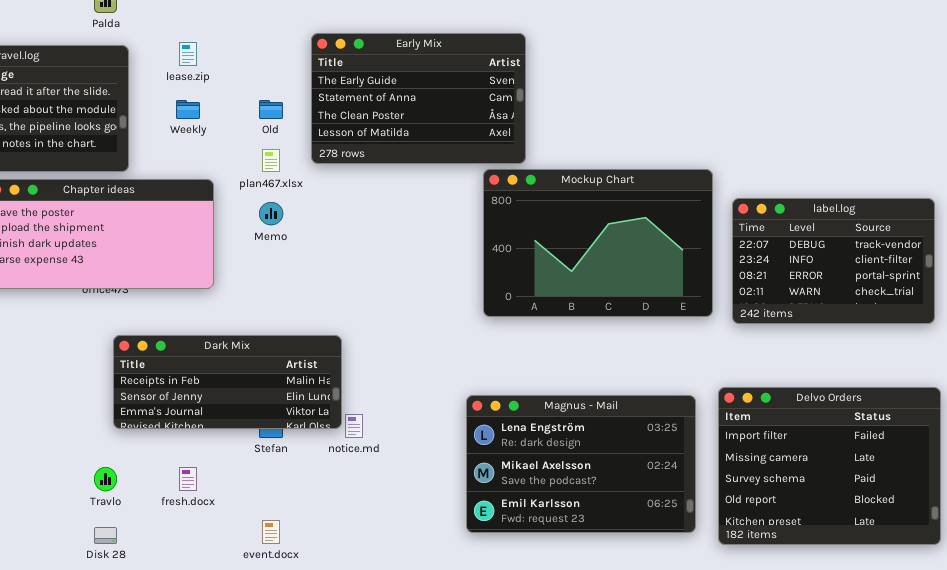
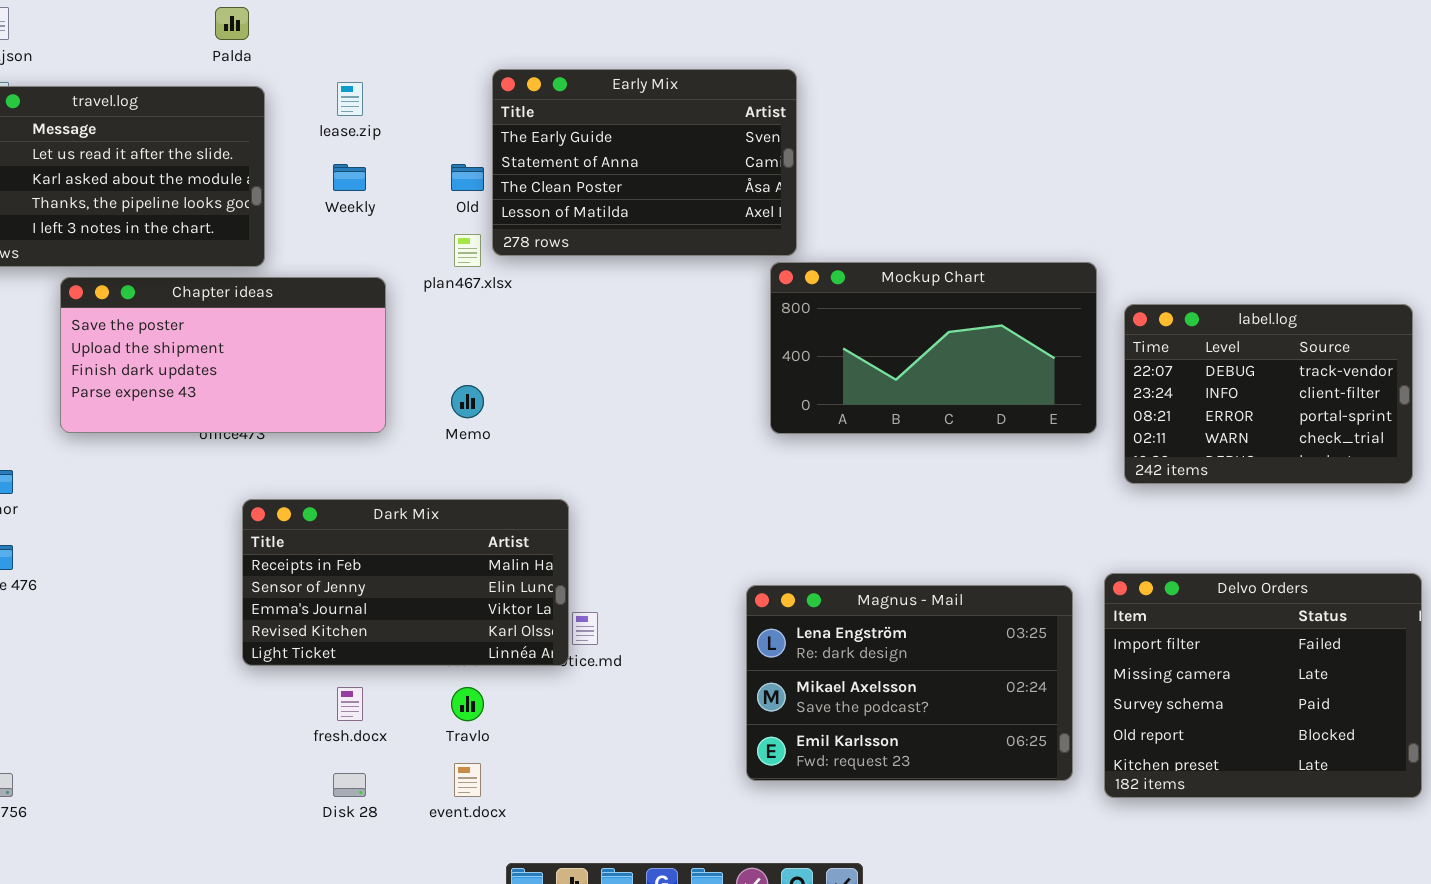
Early Mix: [311,33,526,164] -> [492,69,797,256], moved
Mockup Chart: [483,169,713,317] -> [770,262,1097,434], resized
Memo: [259,202,283,225] -> [451,385,484,418], moved
Dark Mix: [113,335,342,429] -> [242,499,569,666], resized
Travlo: [94,467,117,491] -> [451,687,484,721], moved
Disk 28: [94,527,117,544] -> [333,773,366,797], moved

